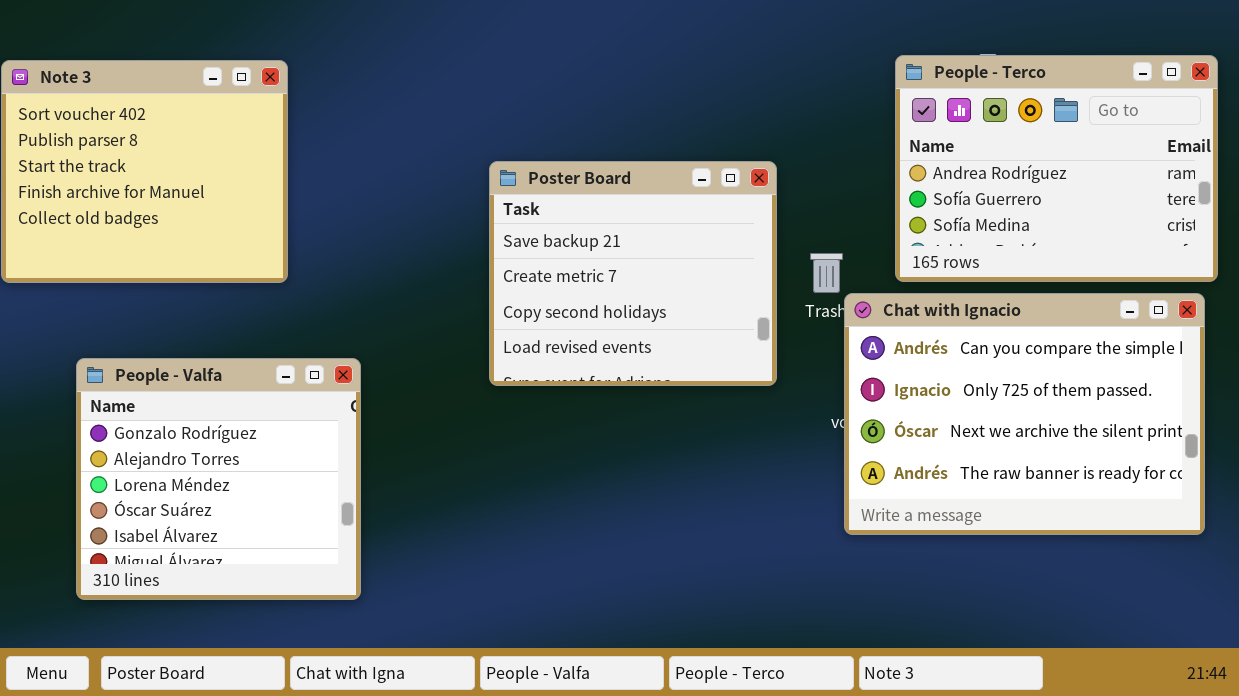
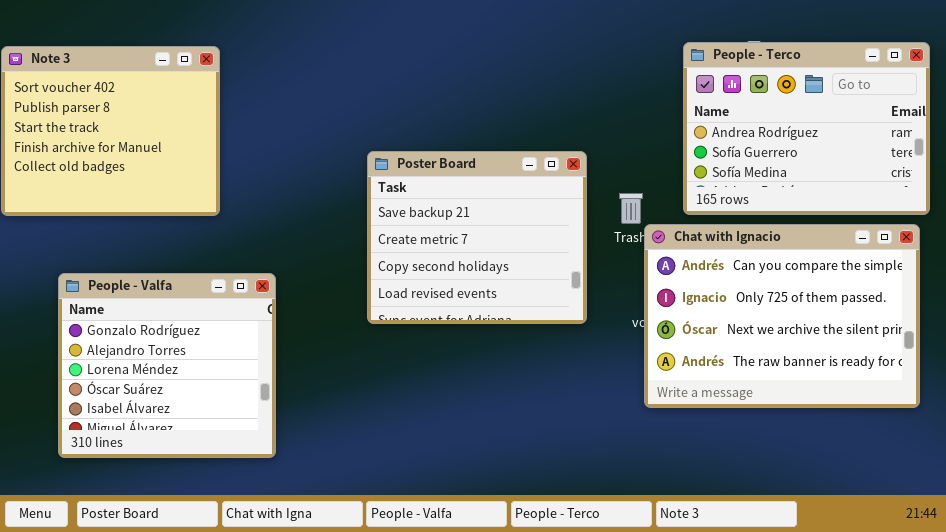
Poster Board: [489,161,777,386] -> [367,151,587,324], moved

